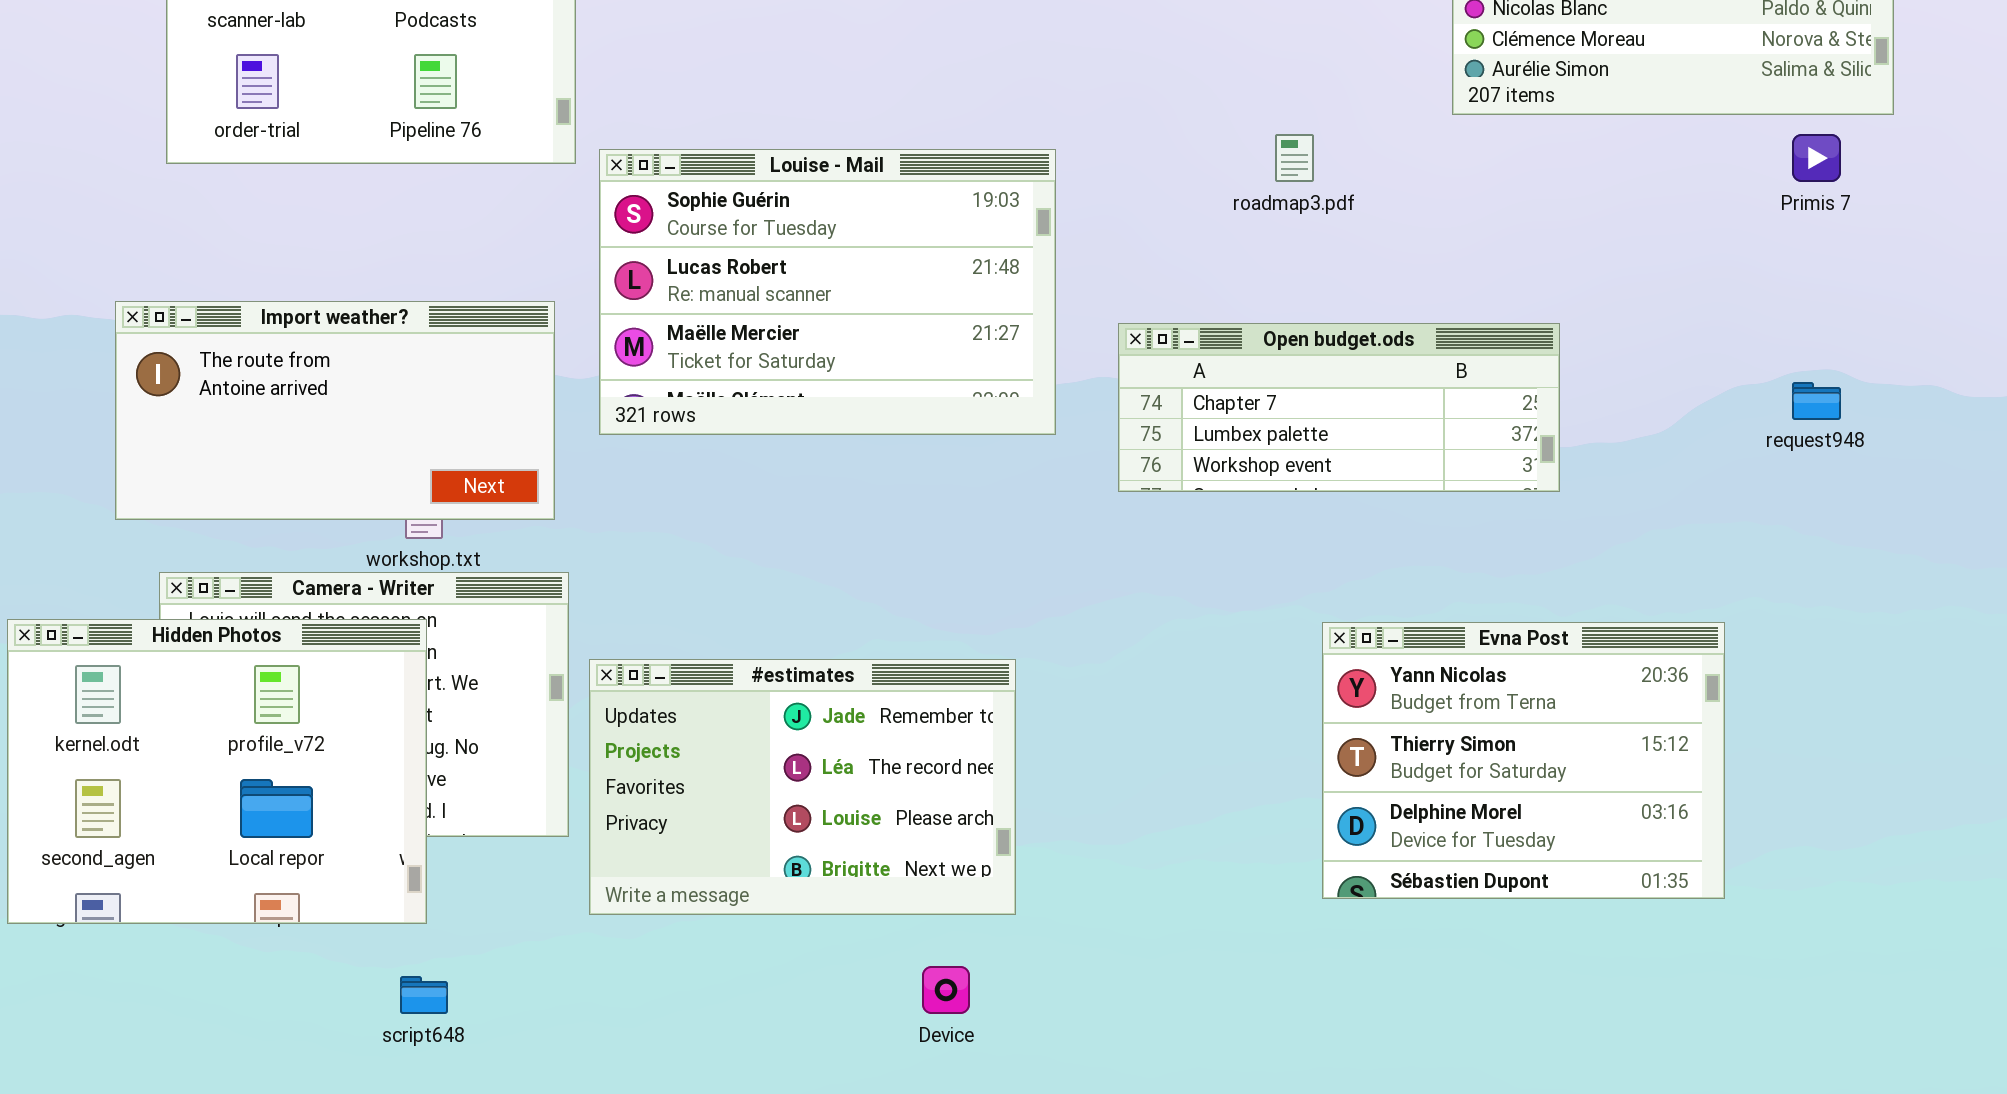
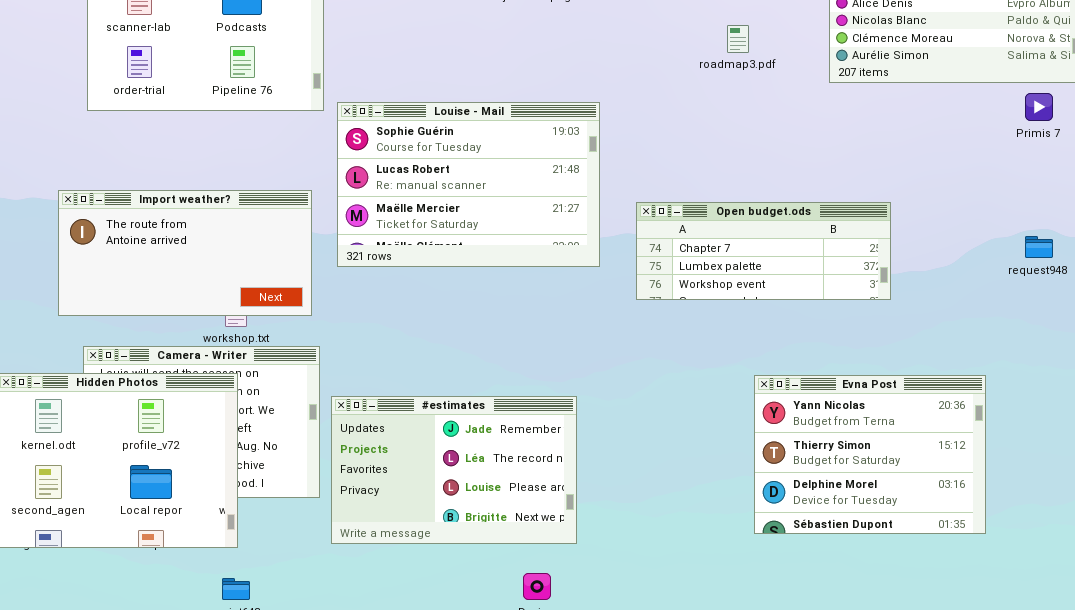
roadmap3.pdf: [1275,134,1314,182] -> [727,25,749,53], moved

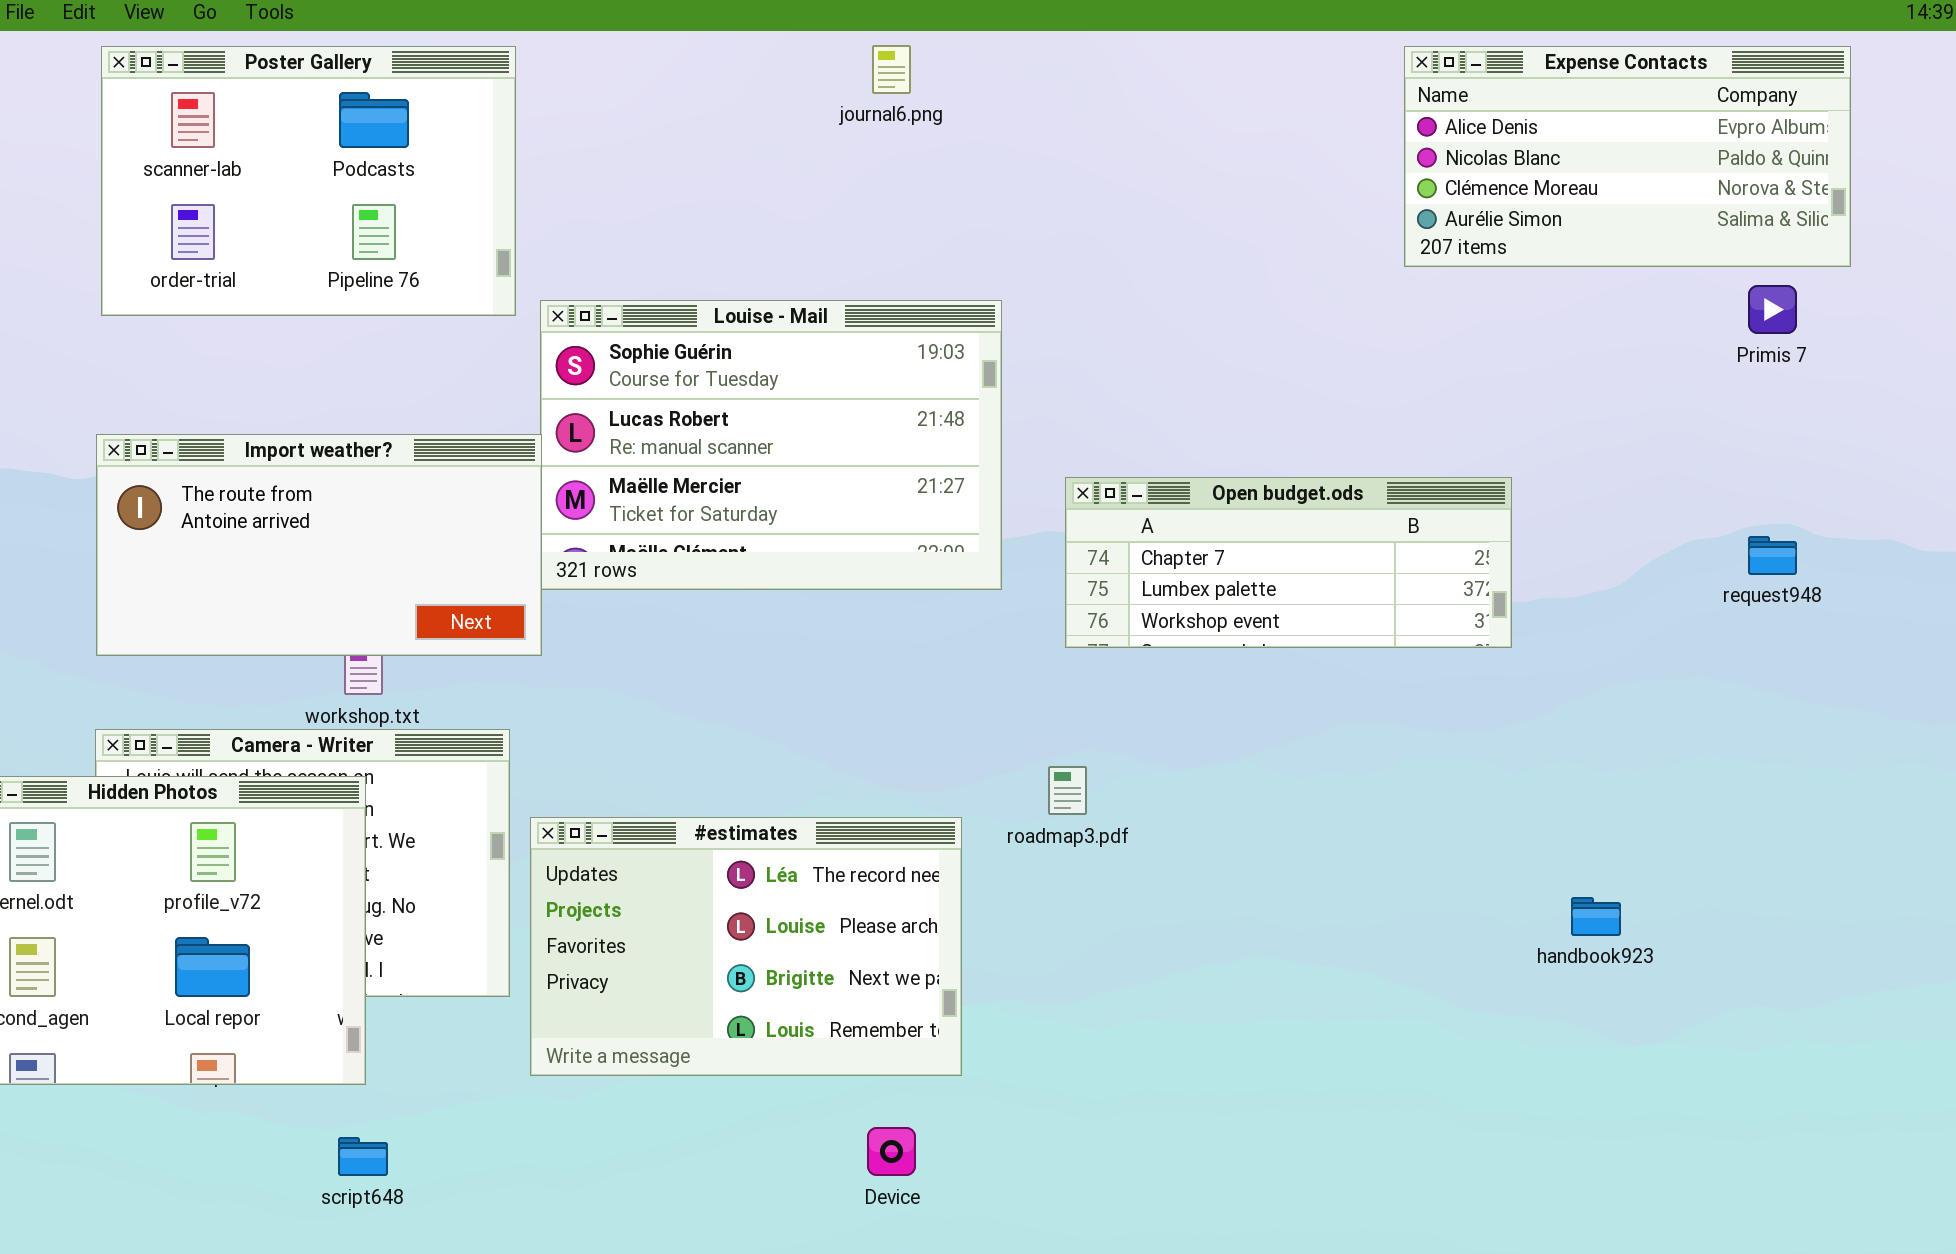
roadmap3.pdf: [727,25,749,53] -> [1048,766,1087,815], moved
Import weather?: [58,190,312,316] -> [96,434,542,656], moved
Evna Post: [754,375,986,534] -> none, closed
#estimates: [331,396,577,544] -> [530,817,962,1076], scrolled down 1 row

